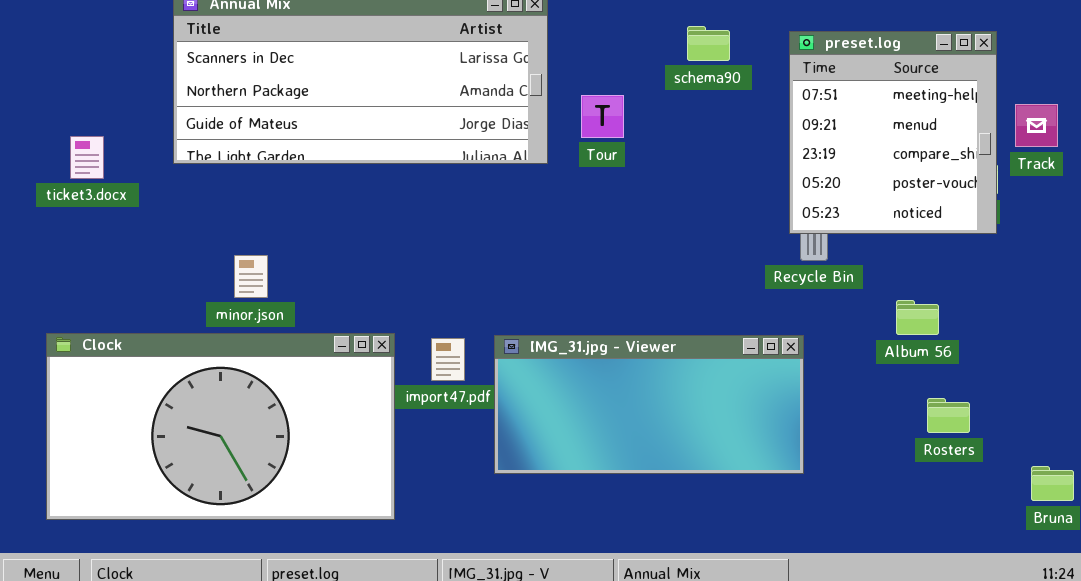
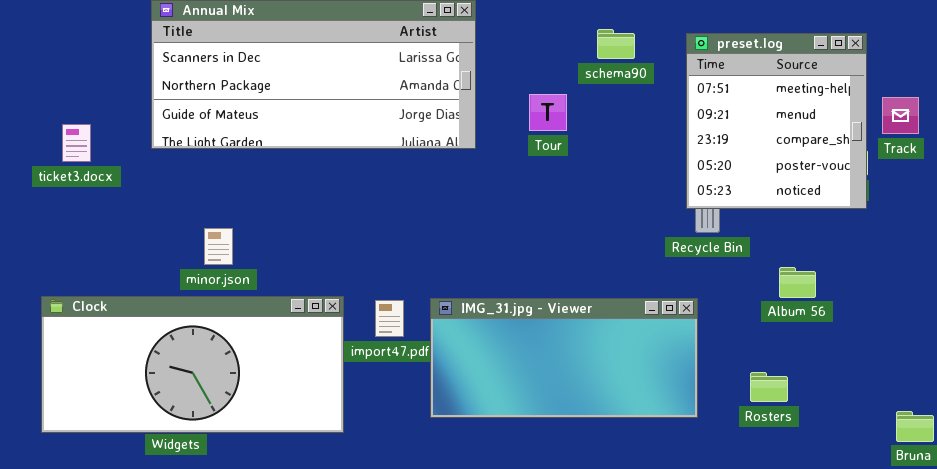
Tour: [581,95,624,138] -> [529,94,567,131], moved
Clock: [46,333,395,520] -> [41,296,344,433], resized
Rosters: [927,398,970,433] -> [750,372,788,402], moved

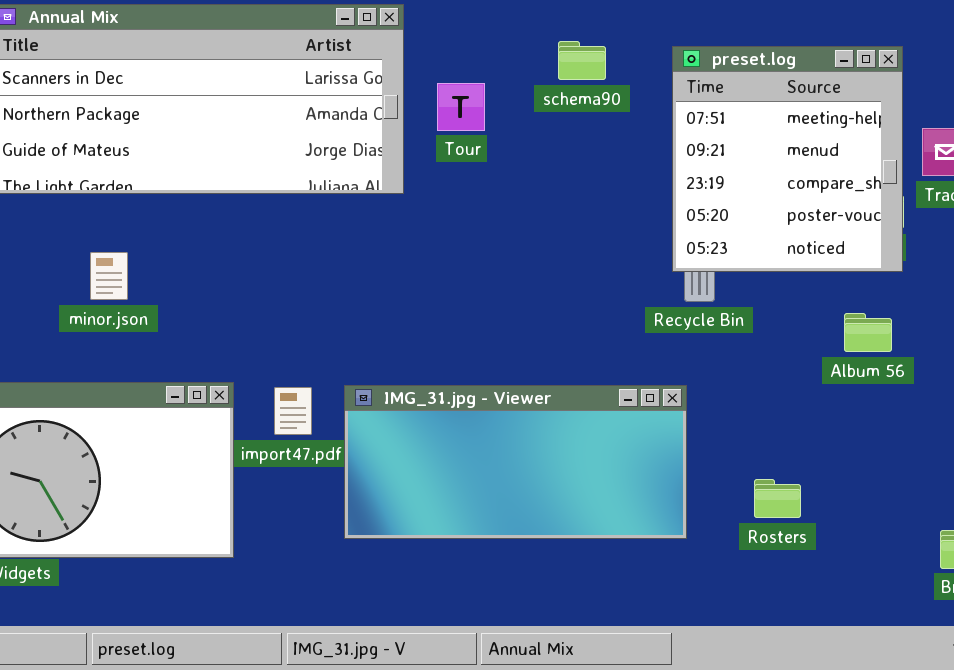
Tour: [529,94,567,131] -> [437,83,485,131], moved
minor.json: [204,228,233,265] -> [90,252,128,300], moved
Album 56: [779,267,816,298] -> [844,313,892,352], moved

